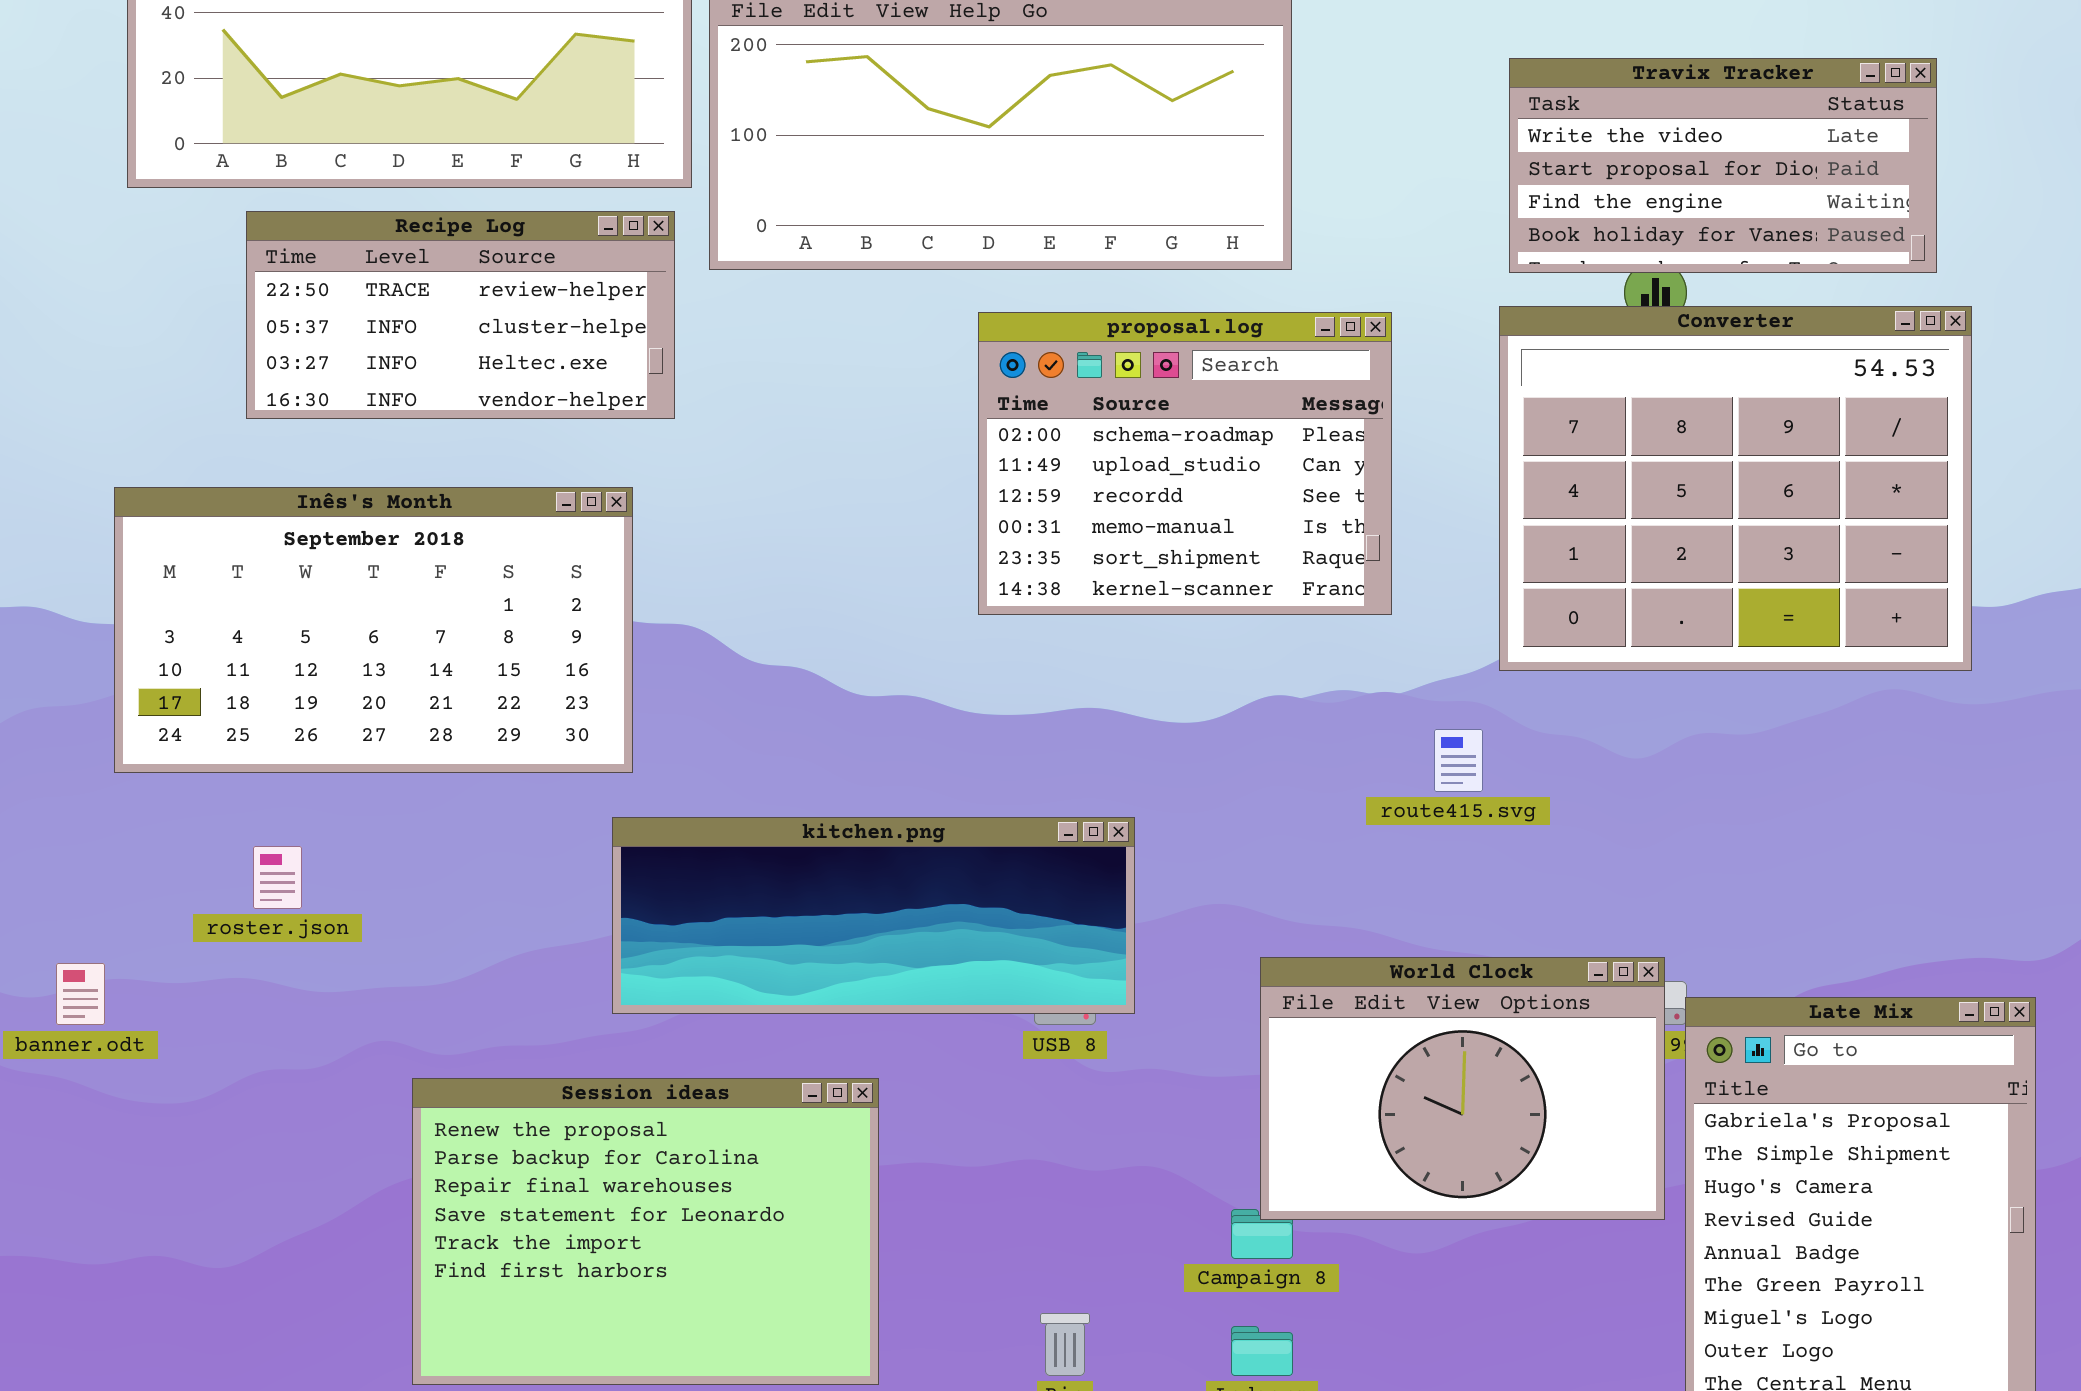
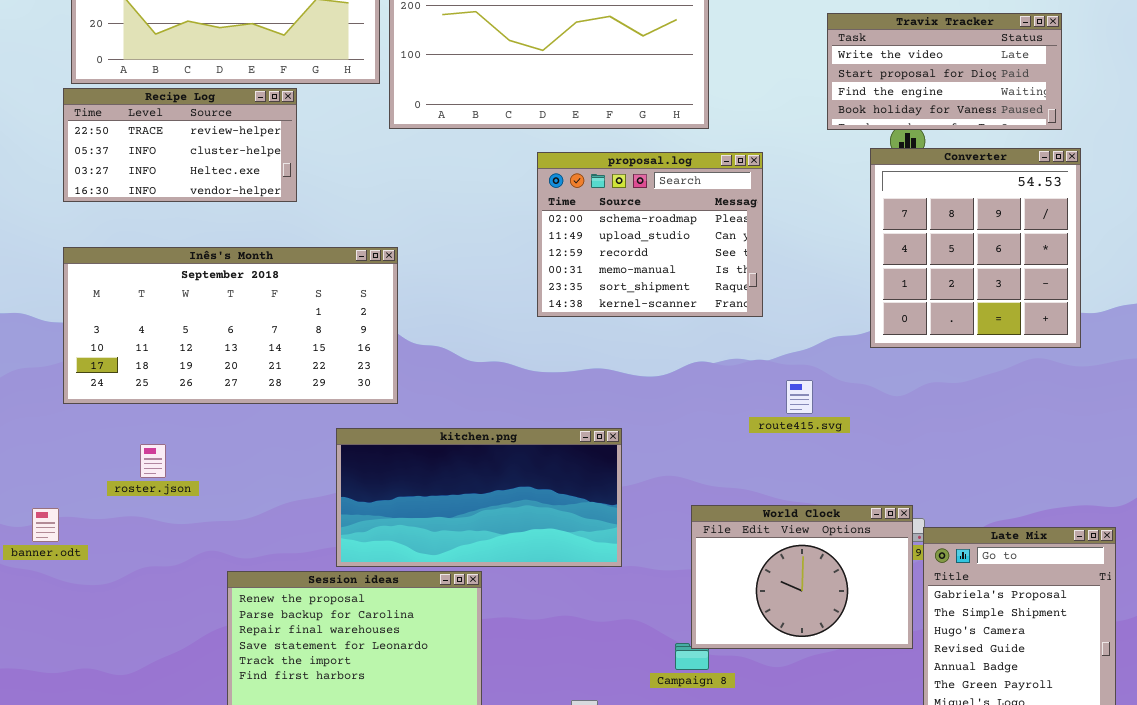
Recipe Log: [246,211,675,419] -> [63,88,297,202], moved
Converter: [1499,306,1972,671] -> [870,148,1081,348], resized
Inês's Month: [114,487,633,773] -> [63,247,398,404], resized
kitchen.png: [612,817,1135,1014] -> [336,428,622,567], resized

